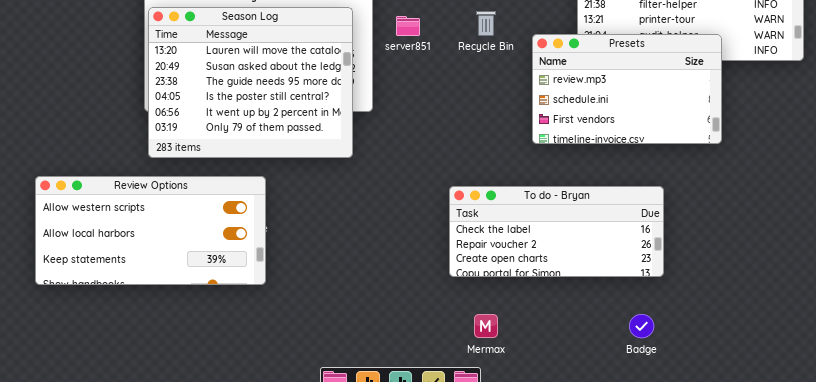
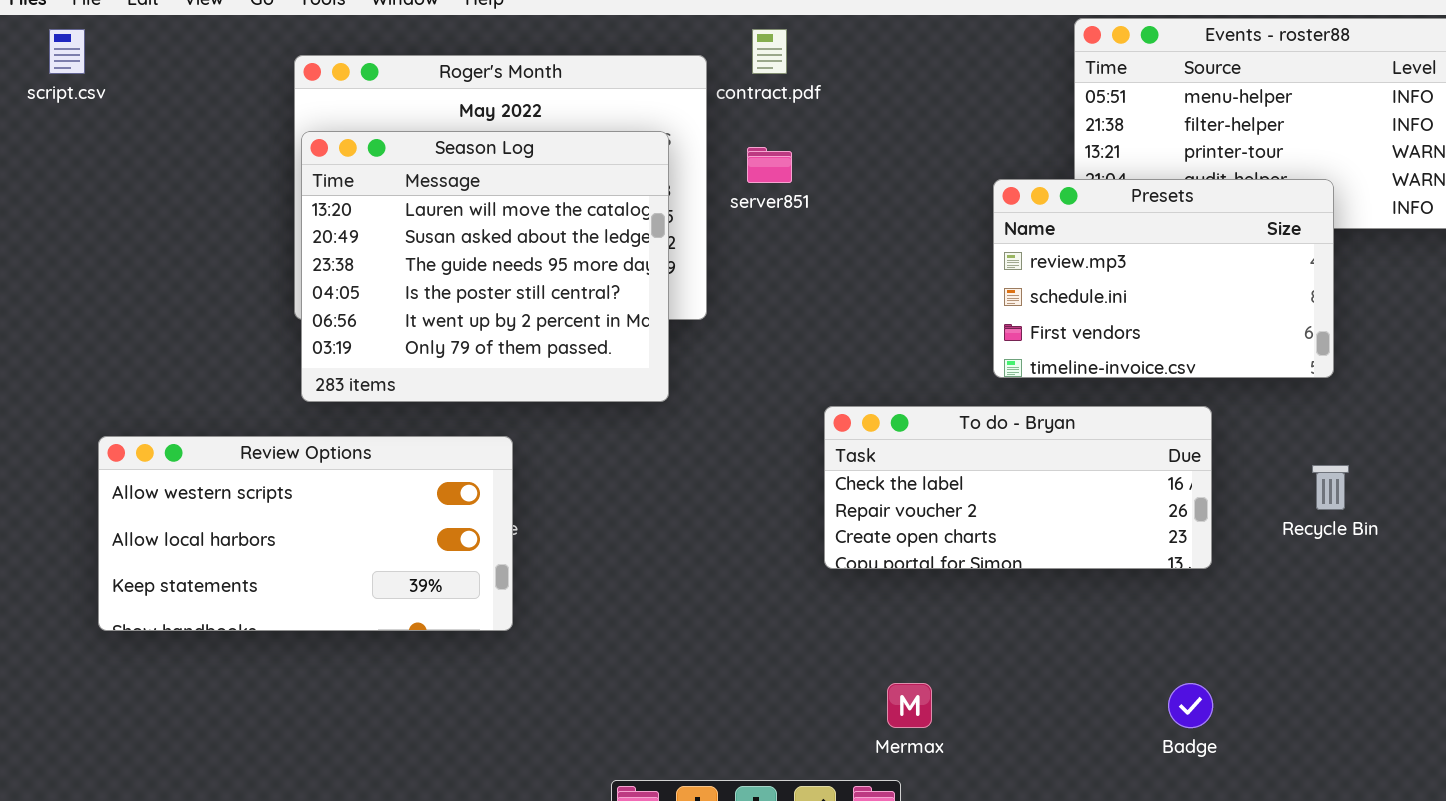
Recycle Bin: [476,11,496,36] -> [1312,465,1349,510], moved
To do - Bryan: [449,186,664,277] -> [824,406,1212,569], moved

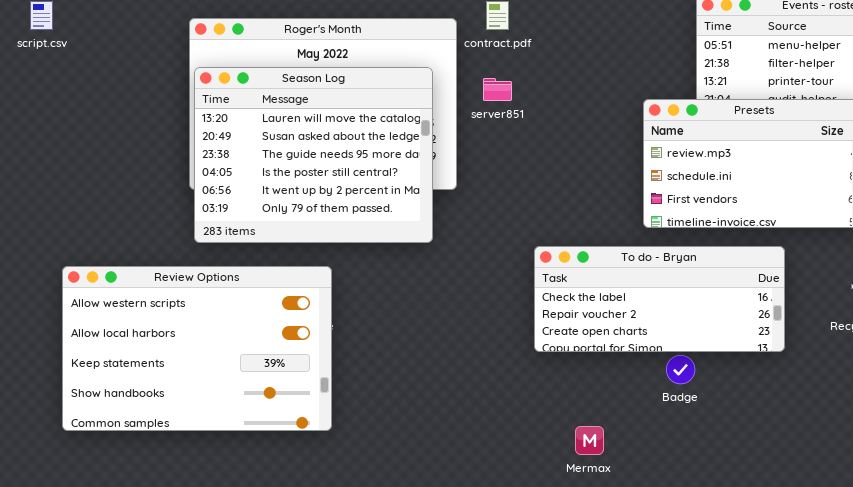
Review Options: [98,436,513,631] -> [62,266,332,431], resized
Badge: [1168,683,1213,728] -> [666,355,695,384], moved

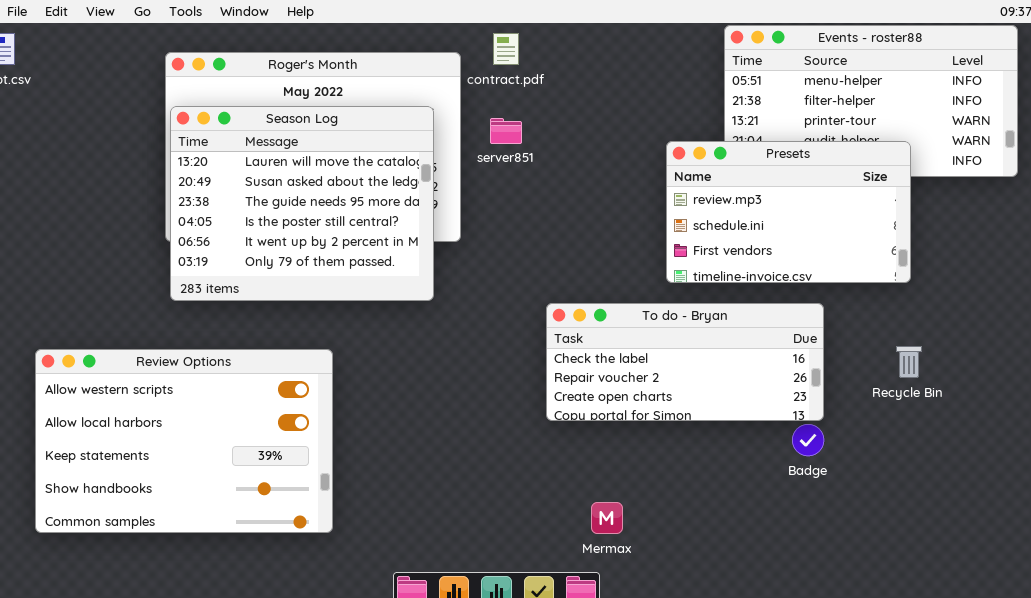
Review Options: [62,266,332,431] -> [35,349,333,533], moved
Badge: [666,355,695,384] -> [792,424,824,456], moved

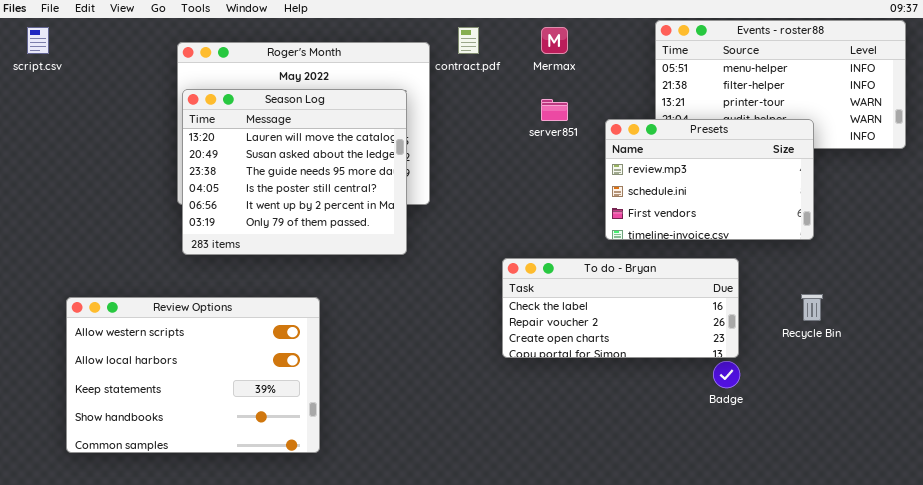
server851: [490,118,522,144] -> [541,99,568,121], moved
Mermax: [591,502,623,534] -> [541,27,568,54], moved

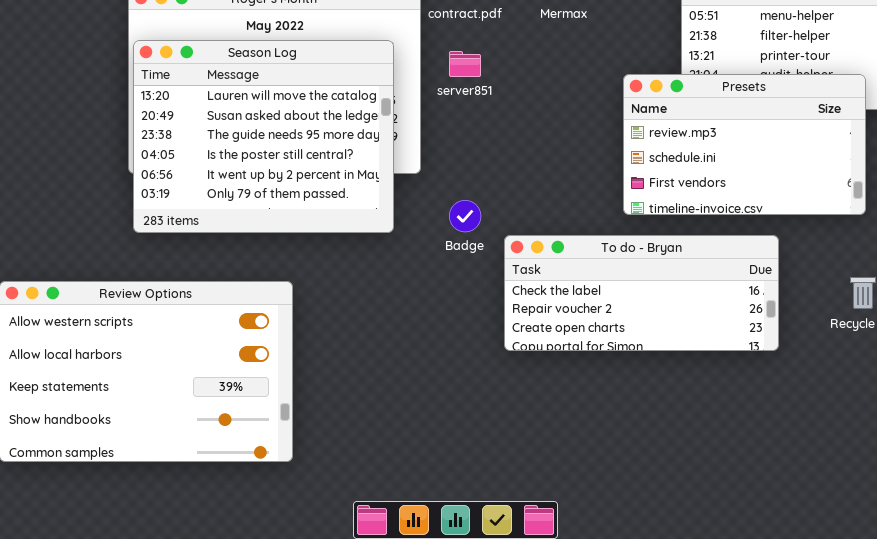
server851: [541,99,568,121] -> [449,51,481,77], moved
Badge: [713,361,740,388] -> [449,200,481,232], moved

